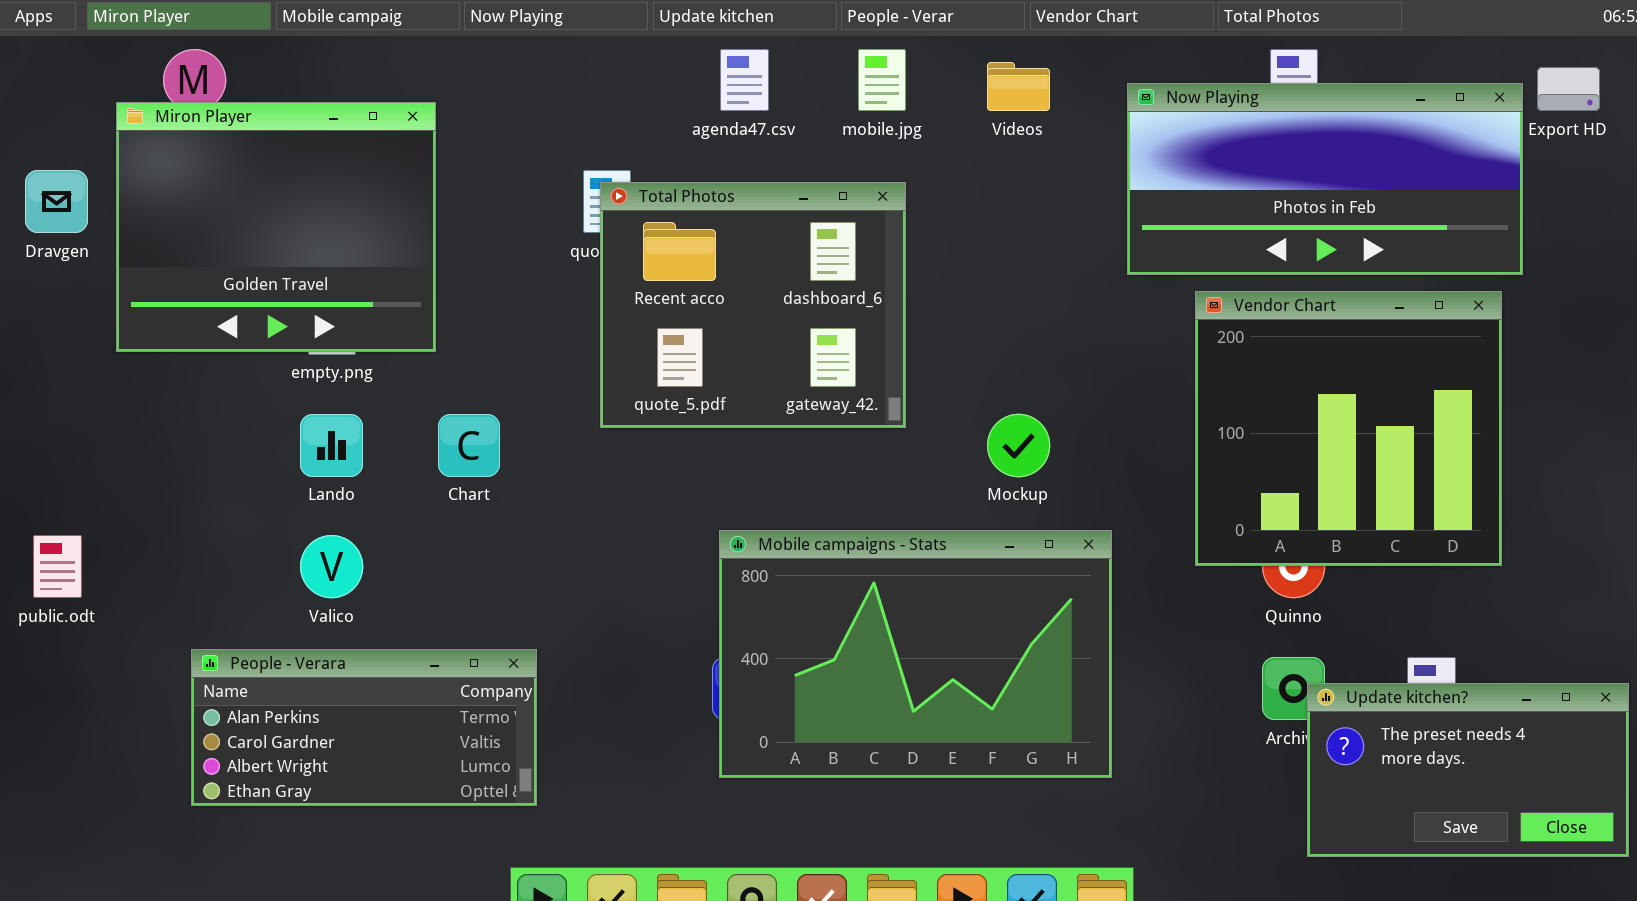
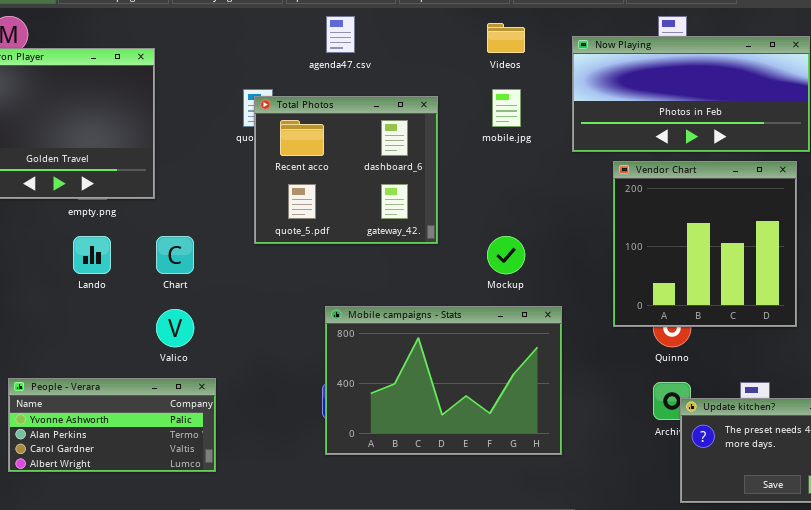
mobile.jpg: [858,49,906,111] -> [492,89,521,127], moved
Valico: [300,535,363,598] -> [156,309,194,347], moved
People - Verara: [191,649,537,806] -> [8,378,216,472], scrolled up 1 row

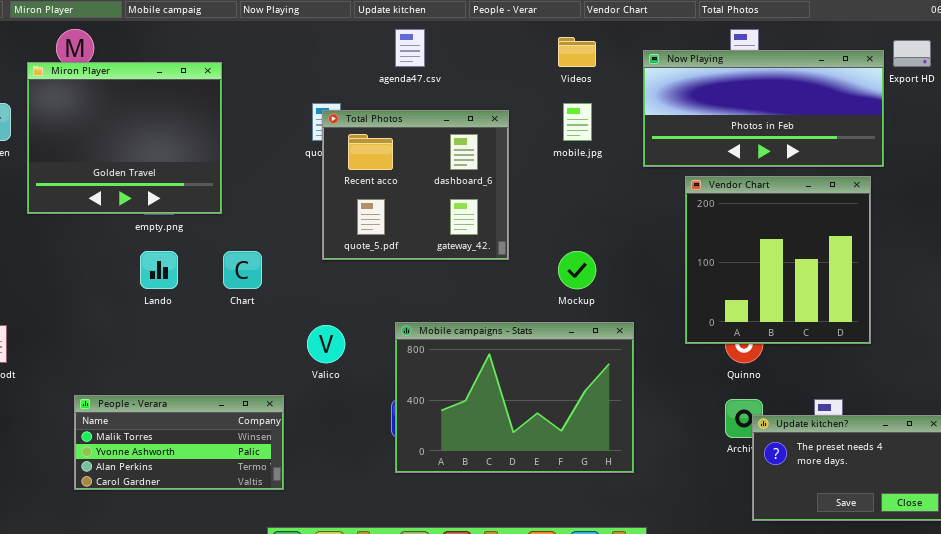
Valico: [156,309,194,347] -> [307,325,345,363], moved
People - Verara: [8,378,216,472] -> [74,395,284,490], scrolled up 1 row

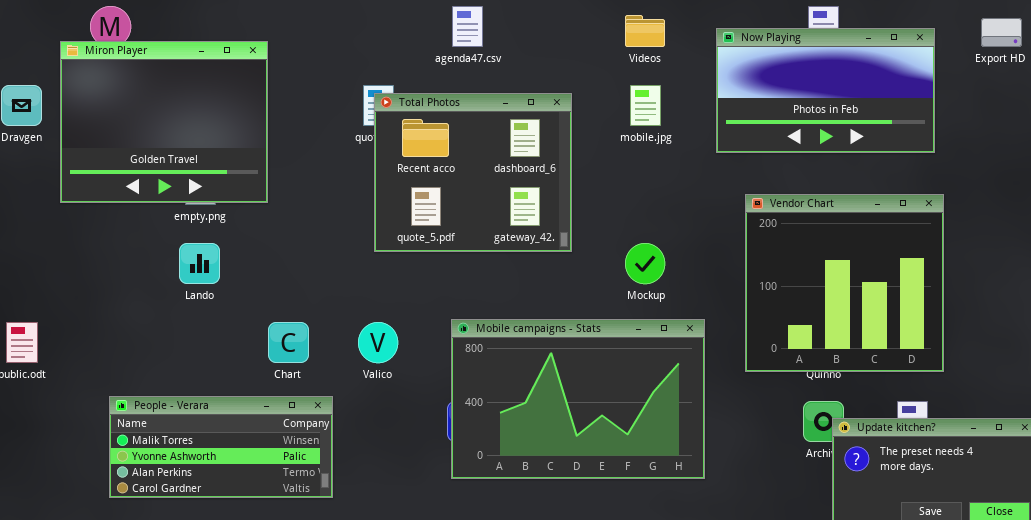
Now Playing: [643,50,884,167] -> [716,28,935,153], resized
Vendor Chart: [685,176,871,344] -> [745,194,944,372], moved
Chart: [223,251,262,289] -> [268,322,309,363], moved

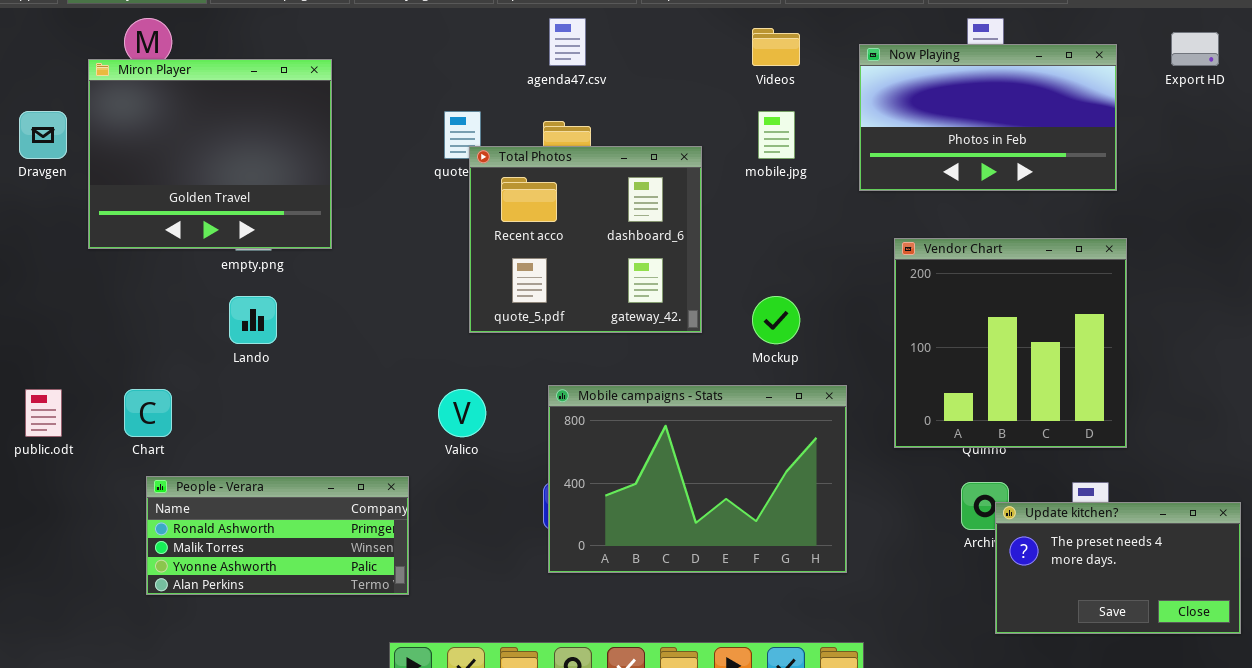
Total Photos: [374,93,572,252] -> [469,146,702,333], moved
Chart: [268,322,309,363] -> [124,389,172,437], moved
People - Verara: [109,396,333,498] -> [146,476,409,595], scrolled up 1 row

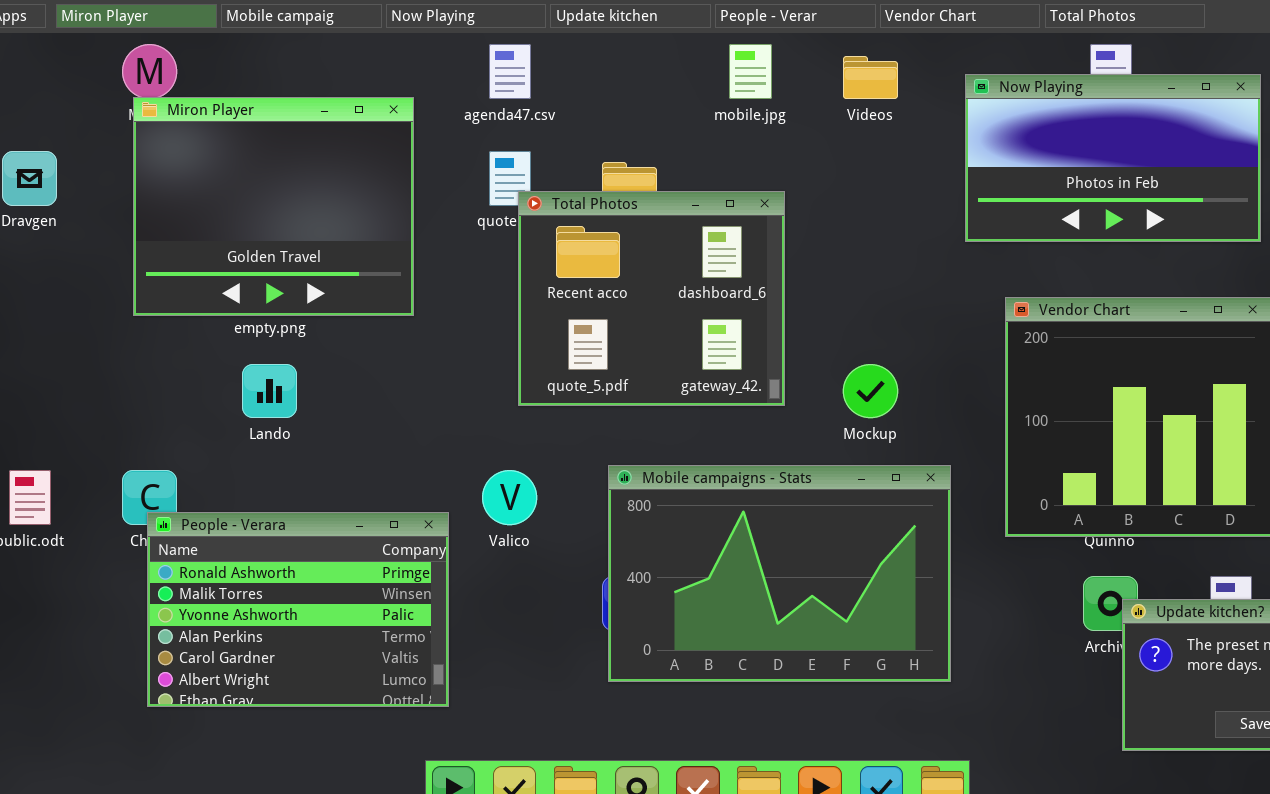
agenda47.csv: [549,18,586,66] -> [489,44,531,99], moved
Miron Player: [88,59,332,249] -> [133,97,414,316], moved
mobile.jpg: [758,111,795,159] -> [729,44,772,99], moved
People - Verara: [146,476,409,595] -> [147,512,449,707], resized

